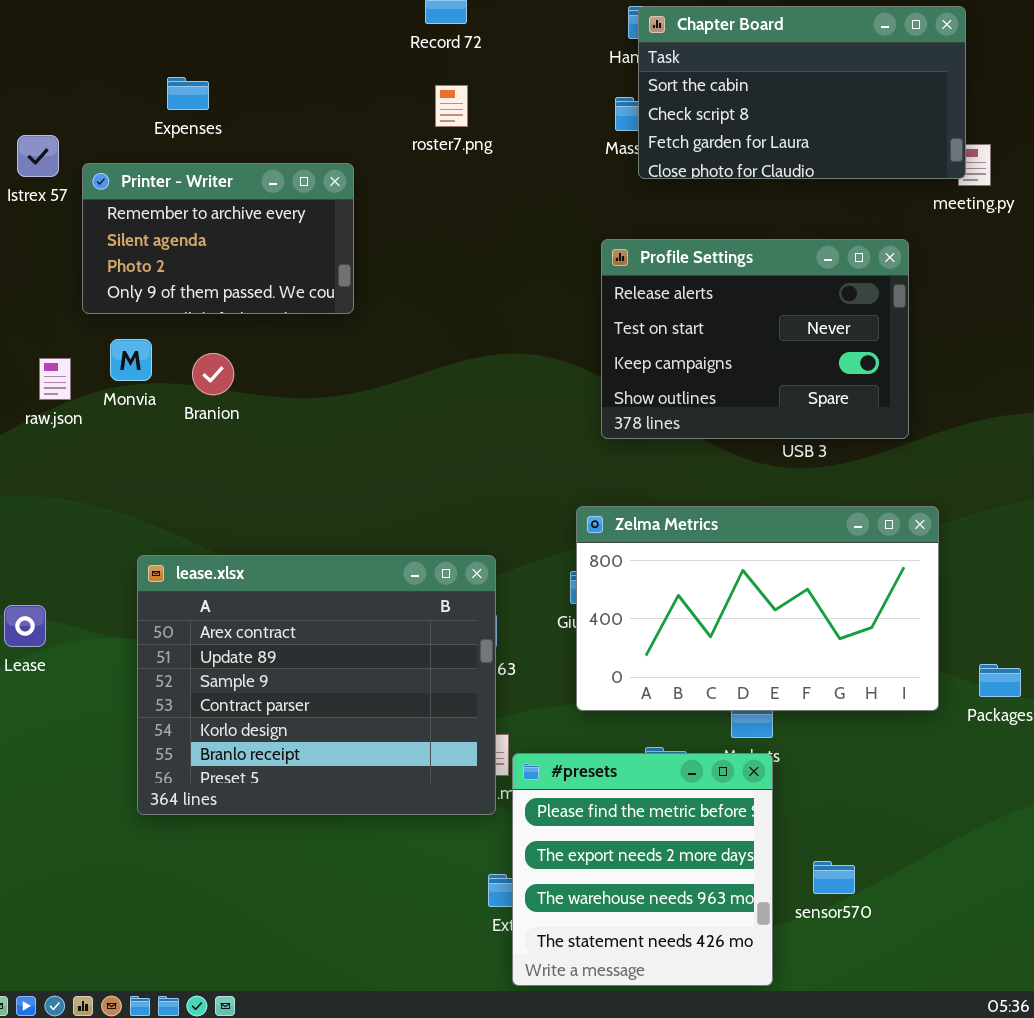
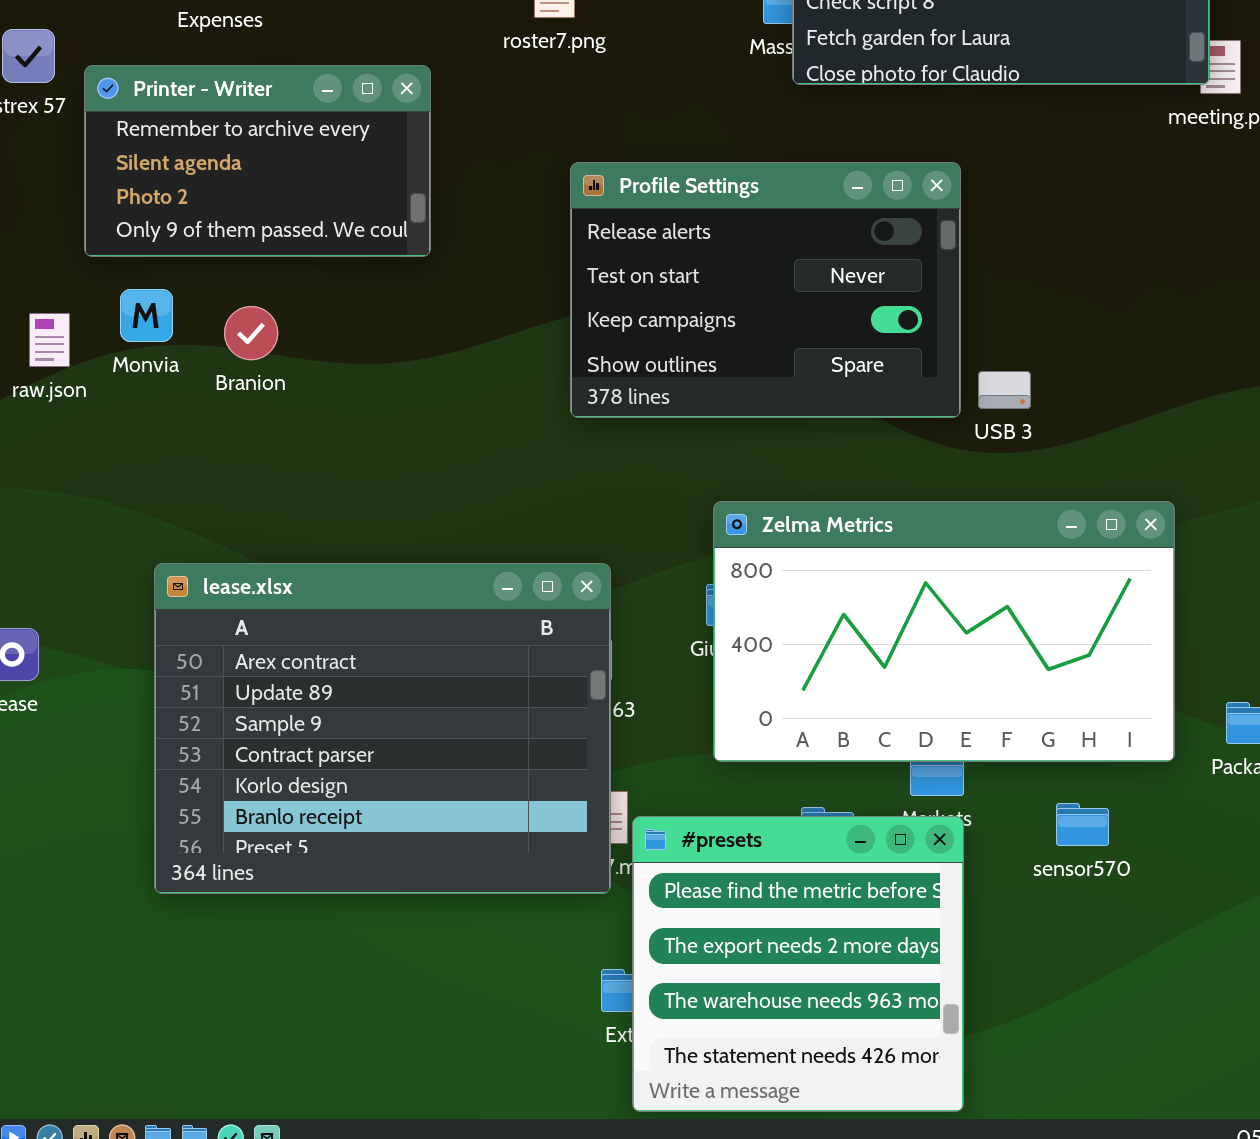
Profile Settings: [601,239,909,439] -> [570,162,961,418], moved
sensor570: [813,861,855,894] -> [1056,803,1109,846], moved

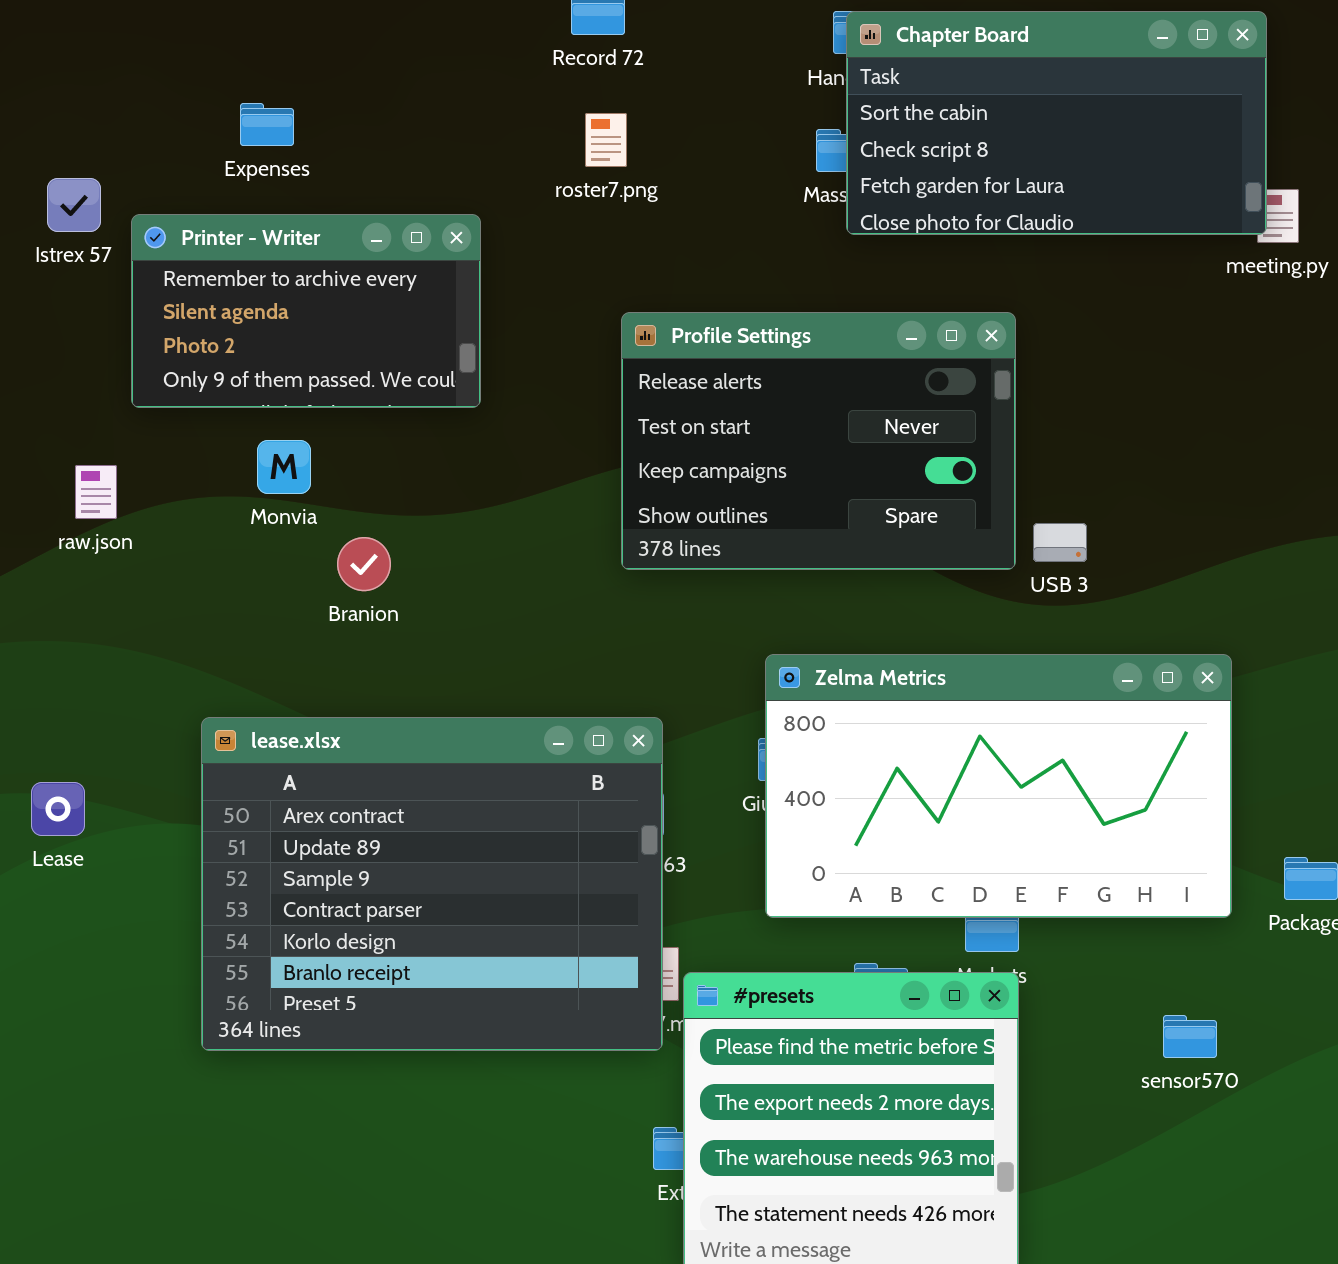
Monvia: [120,289,173,342] -> [257,440,311,494], moved
Branion: [224,306,278,360] -> [337,537,391,591], moved
sensor570: [1056,803,1109,846] -> [1163,1015,1217,1058], moved

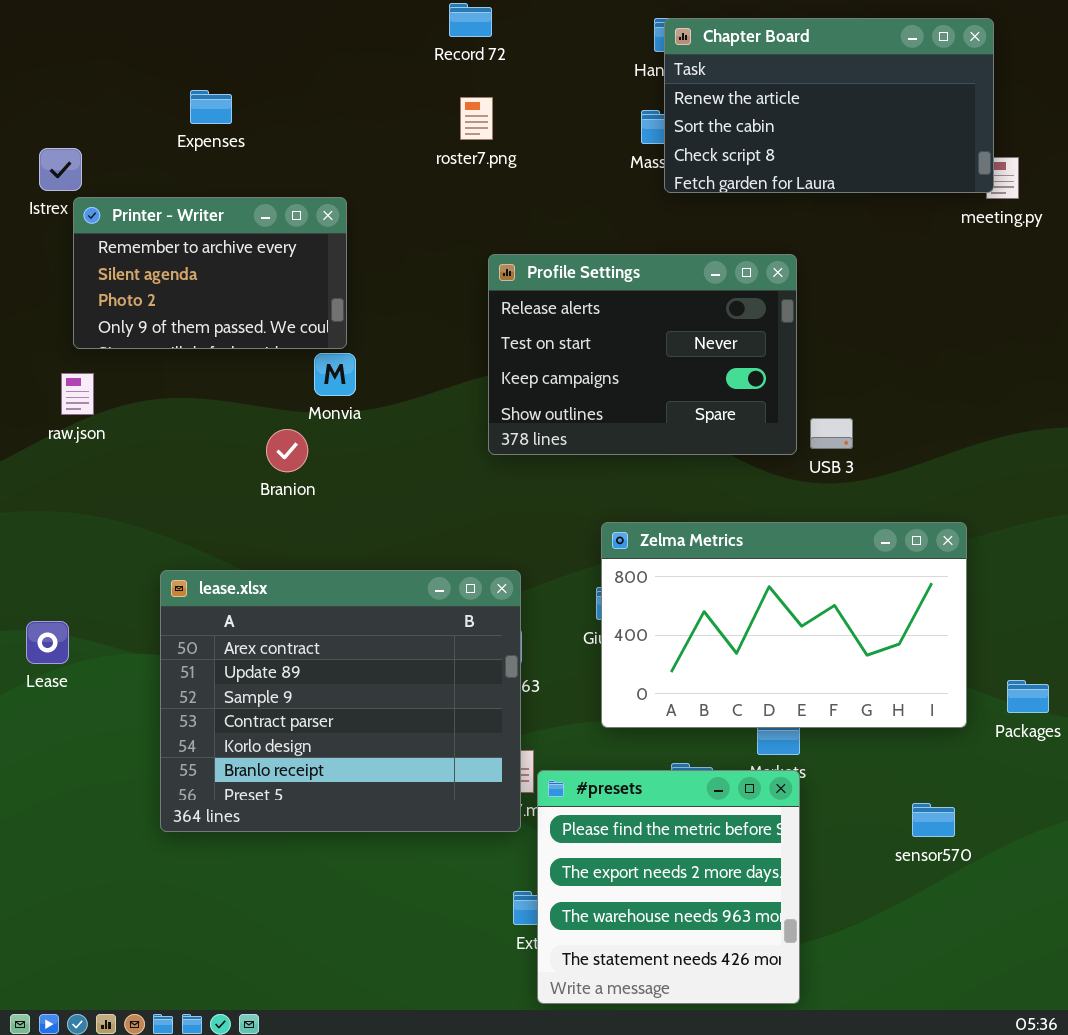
Chapter Board: [846,11,1267,235] -> [664,18,994,193], scrolled up 1 row
Printer - Writer: [131,214,481,408] -> [73,197,347,349], moved
Monvia: [257,440,311,494] -> [314,353,356,396], moved

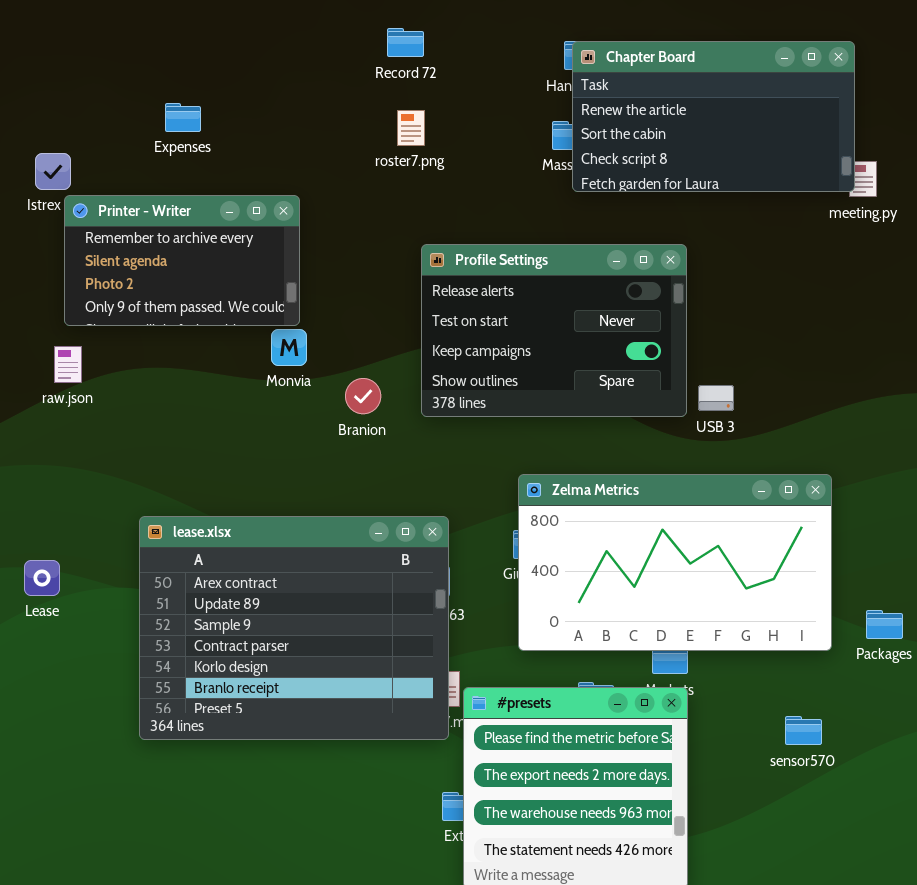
Branion: [266,429,308,472] -> [345,378,381,414], moved

